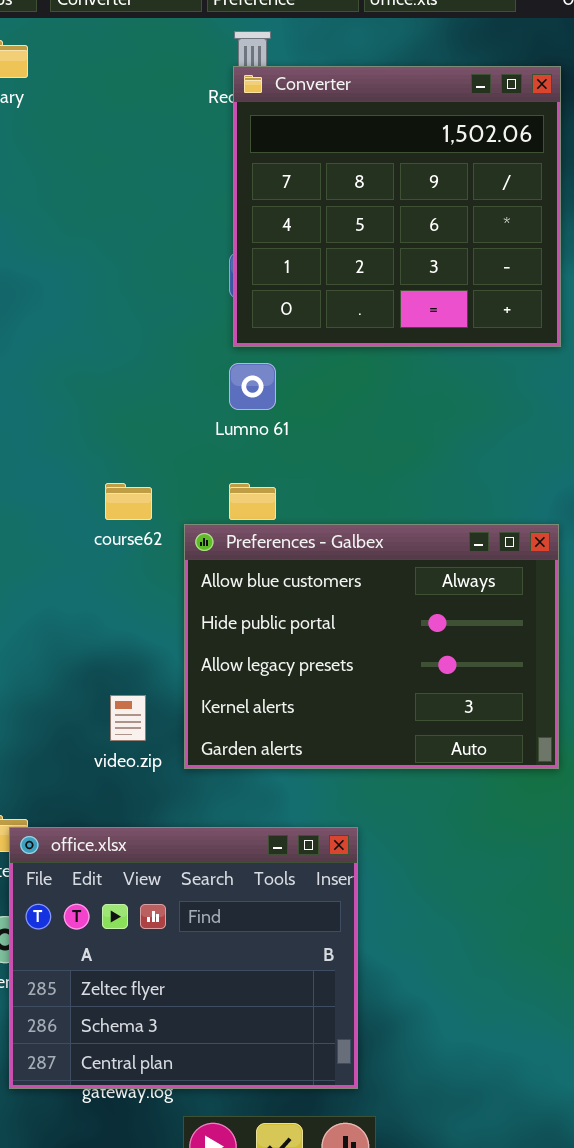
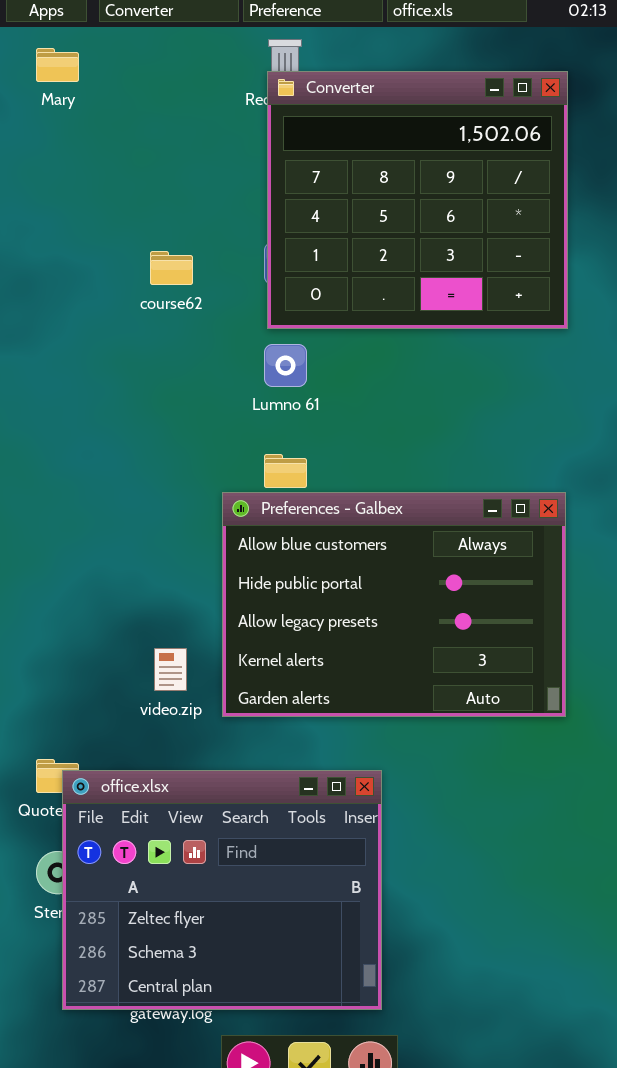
course62: [105,483,152,520] -> [150,251,193,285], moved

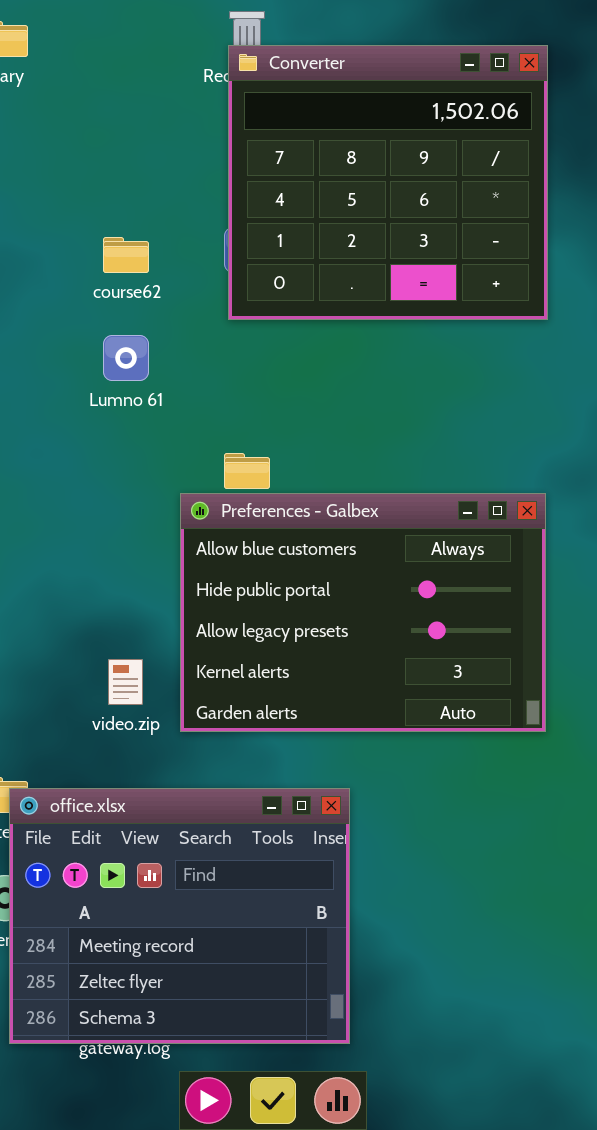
Lumno 61: [264,344,307,387] -> [103,335,149,381], moved
office.xlsx: [62,770,382,1010] -> [9,788,350,1044], scrolled up 1 row

